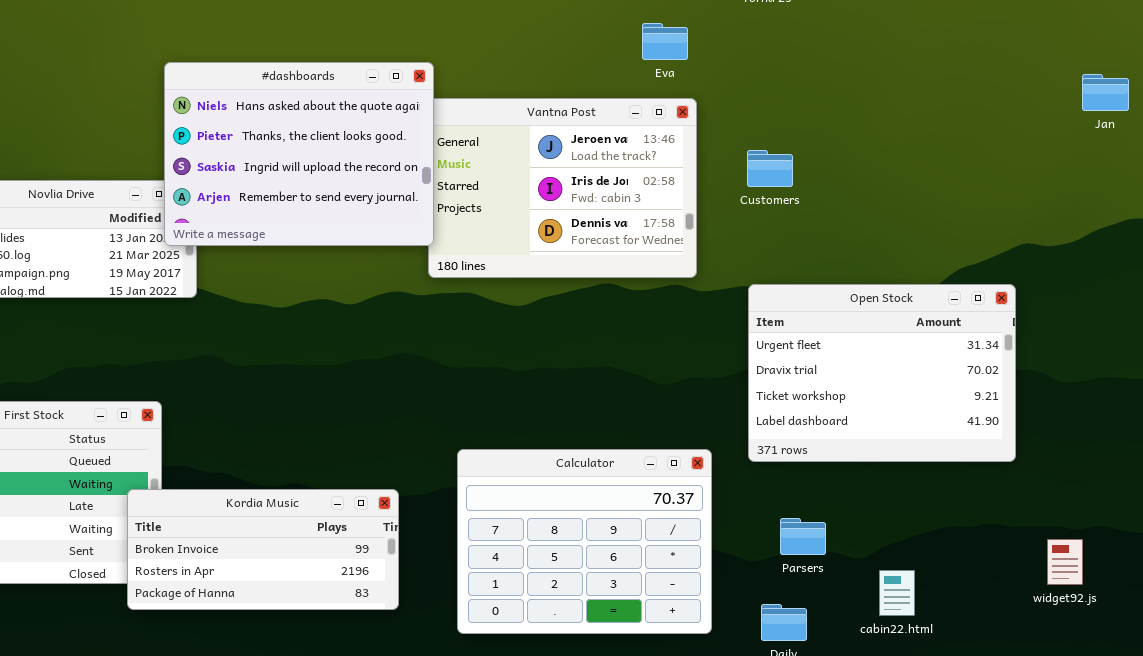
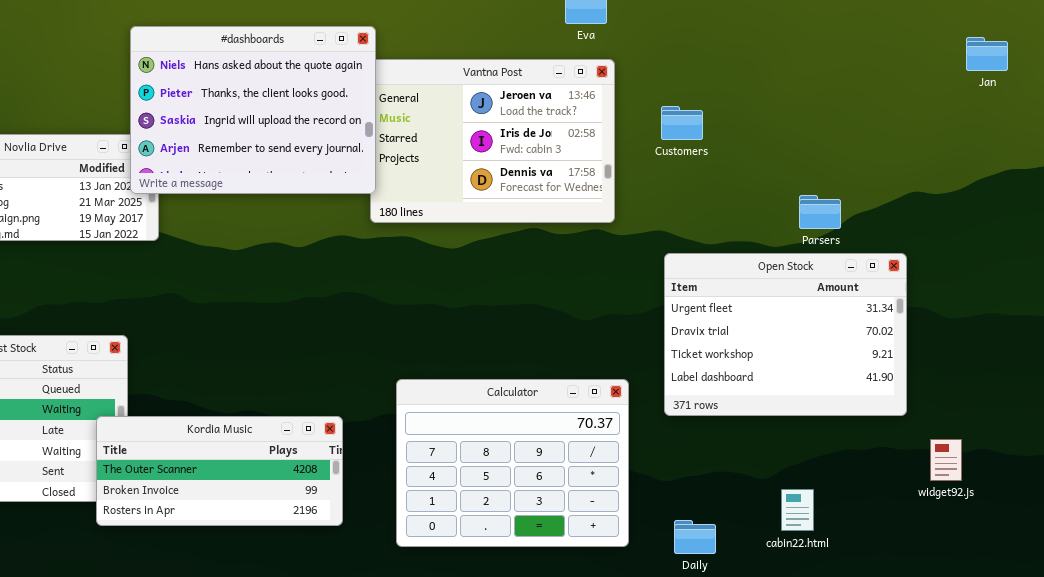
Open Stock: [748,284,1016,462] -> [664,253,907,416], moved
Kordia Music: [127,489,399,610] -> [96,416,343,526], scrolled up 1 row
Parsers: [780,518,826,555] -> [799,195,841,229], moved
widget92.js: [1047,539,1083,585] -> [930,439,962,481], moved

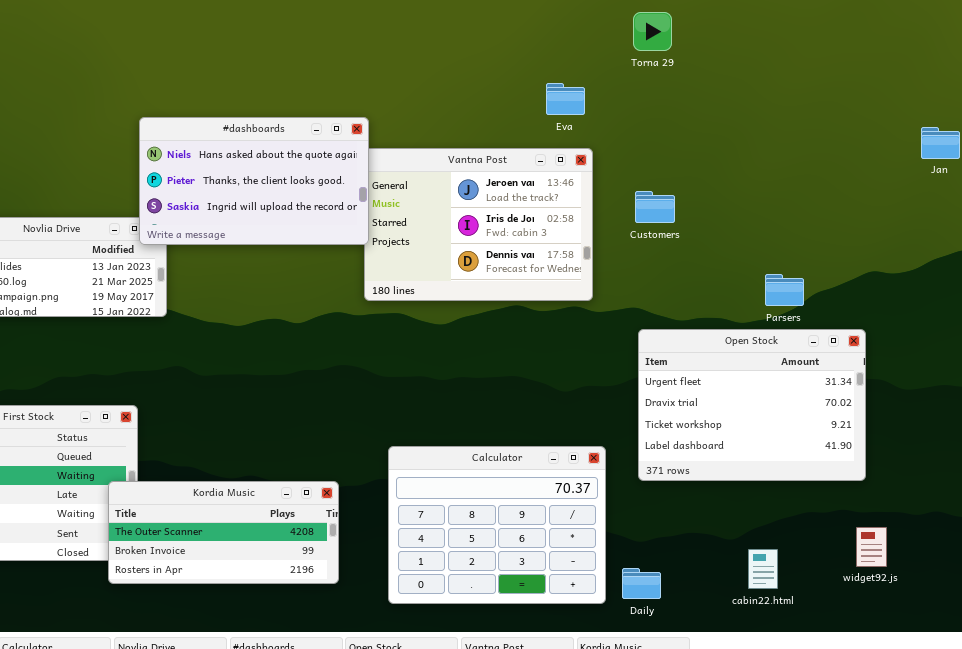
#dashboards: [130,26,376,194] -> [139,117,369,245], resized
widget92.js: [930,439,962,481] -> [856,527,887,567], moved
Daily: [674,520,716,554] -> [622,568,661,599], moved

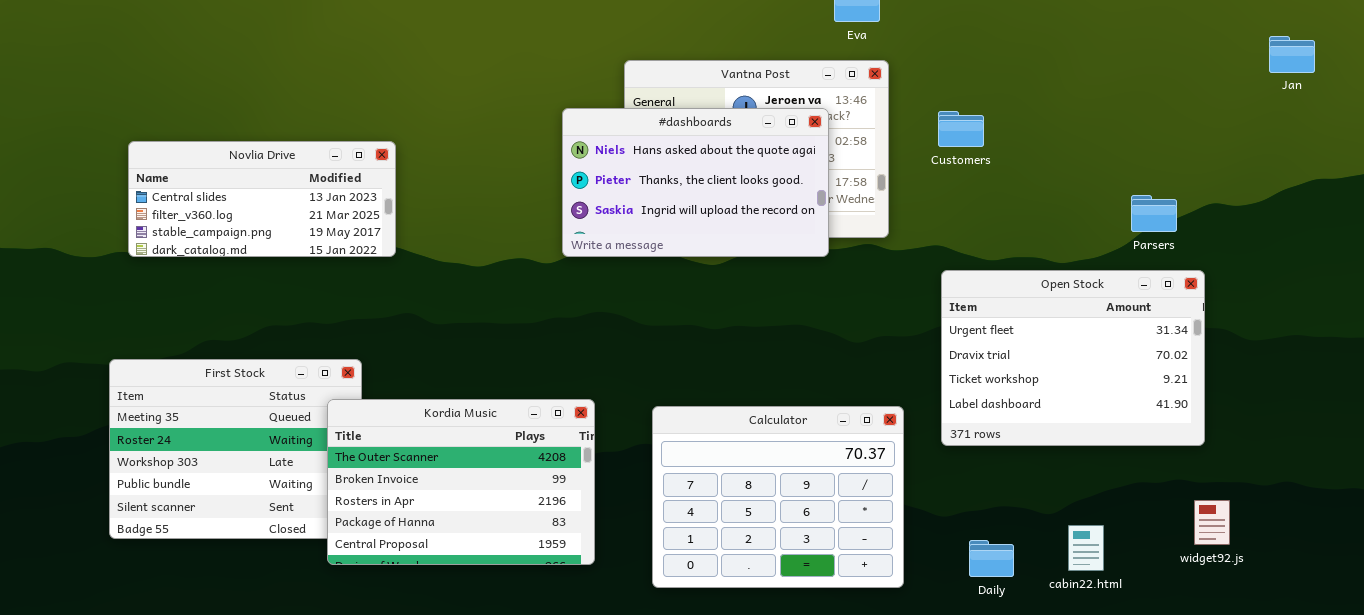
#dashboards: [139,117,369,245] -> [562,108,829,257], moved
Parsers: [765,274,804,306] -> [1131,195,1177,232], moved
Kordia Music: [108,481,339,584] -> [327,399,595,565], resized
Daily: [622,568,661,599] -> [969,540,1014,577], moved

